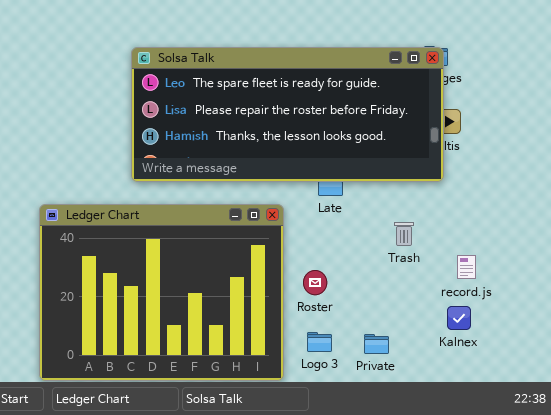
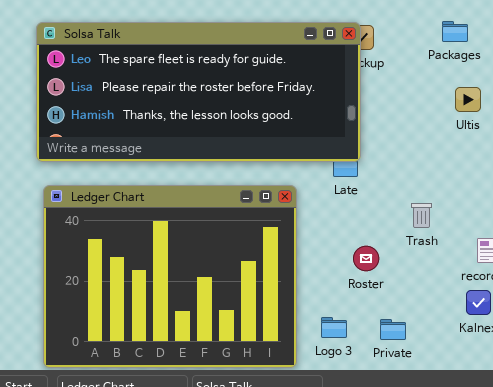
Solsa Talk: [131,47,444,182] -> [36,22,361,162], moved
Roster: [303,270,327,295] -> [353,246,379,271], moved

